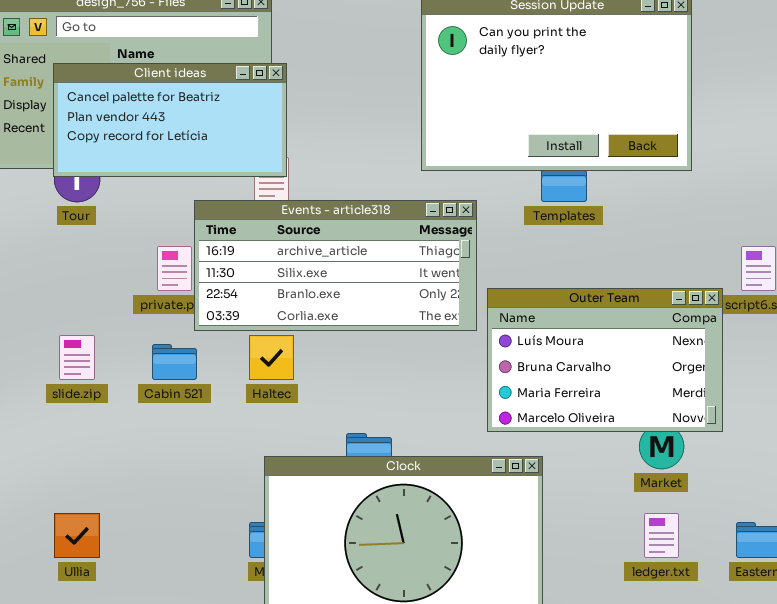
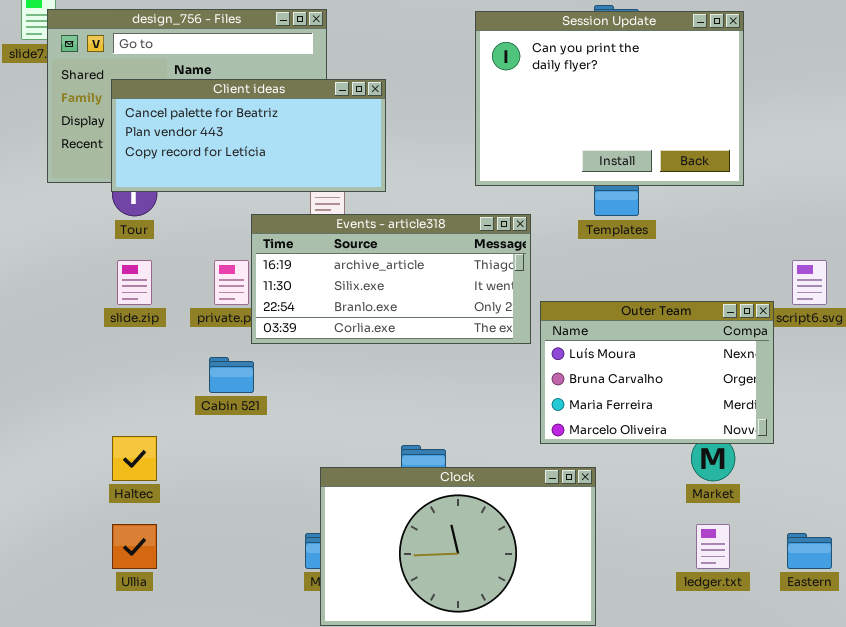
Client ideas: [53,63,287,177] -> [111,79,386,192], resized
slide.zip: [59,335,95,380] -> [117,260,152,305], moved
Haltec: [249,335,294,380] -> [112,436,157,481], moved

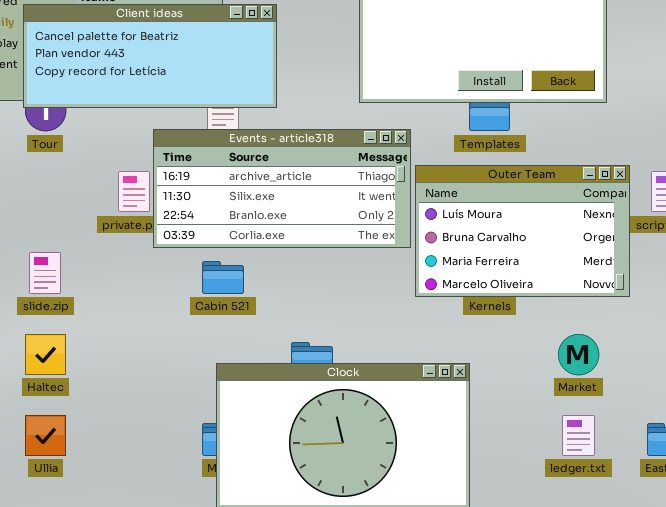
slide.zip: [117,260,152,305] -> [29,252,61,294], moved
Outer Team: [540,301,774,444] -> [415,165,630,297], moved
Cabin 521: [209,357,254,393] -> [202,261,244,294], moved

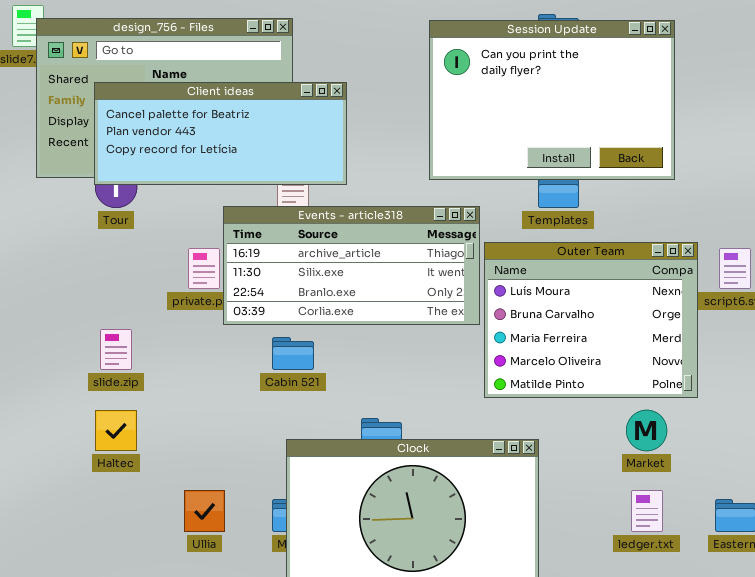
Outer Team: [415,165,630,297] -> [484,242,698,398], resized
Ullia: [25,415,66,456] -> [184,490,225,532], moved

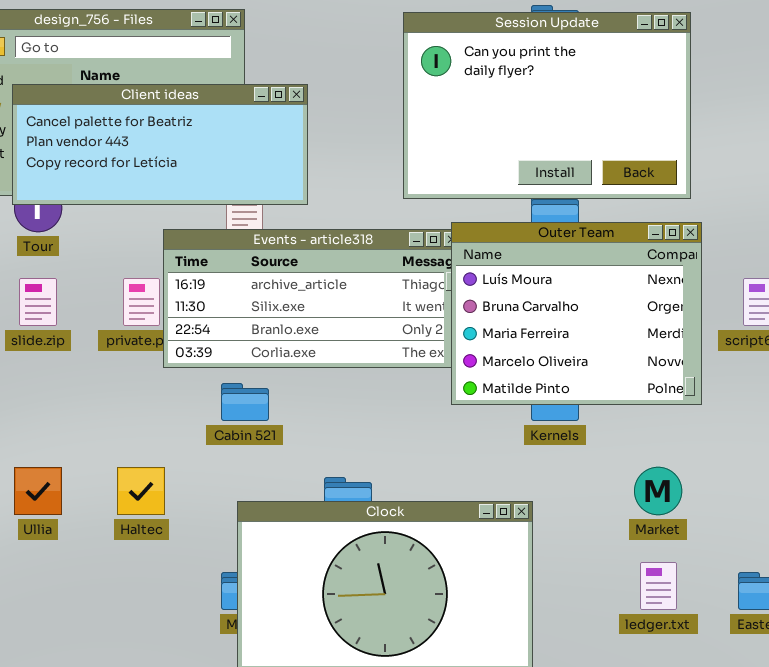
Outer Team: [484,242,698,398] -> [451,222,702,405], moved
slide.zip: [100,329,132,370] -> [19,278,57,326], moved
Haltec: [95,410,137,451] -> [117,467,165,515], moved
Ullia: [184,490,225,532] -> [14,467,62,515], moved

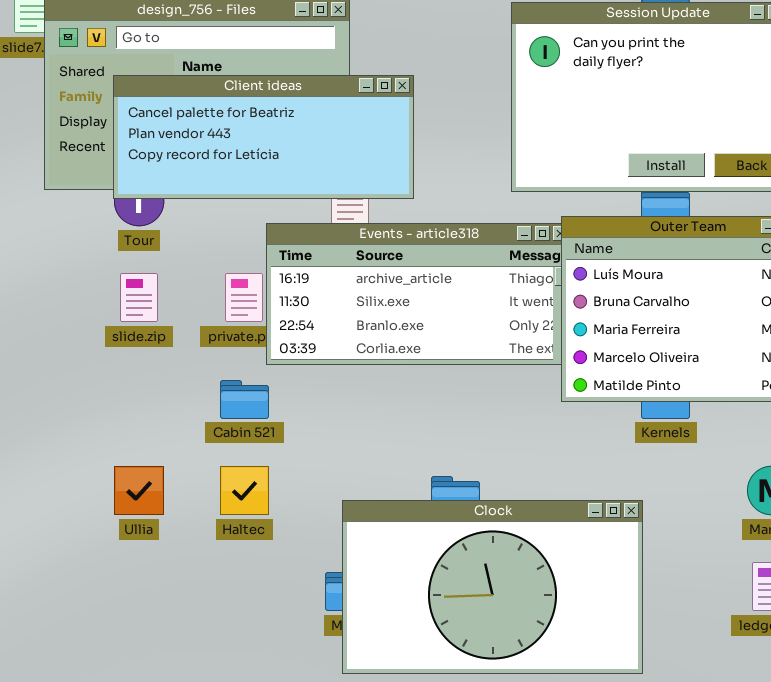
Cabin 521: [221,383,269,421] -> [220,380,269,419], moved

